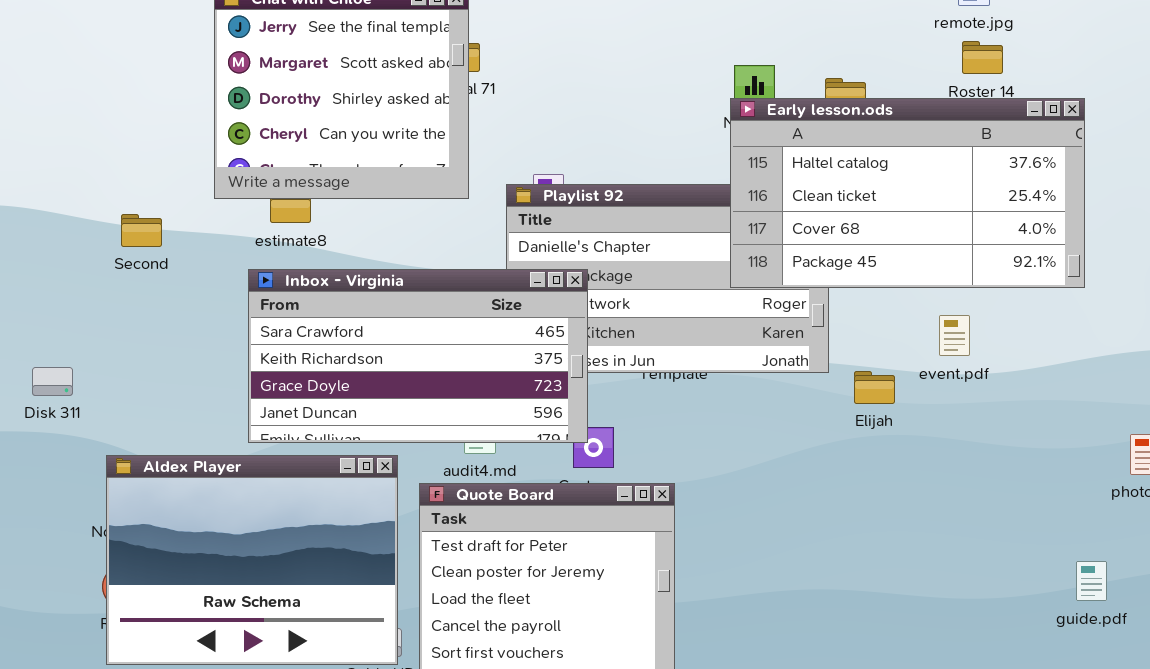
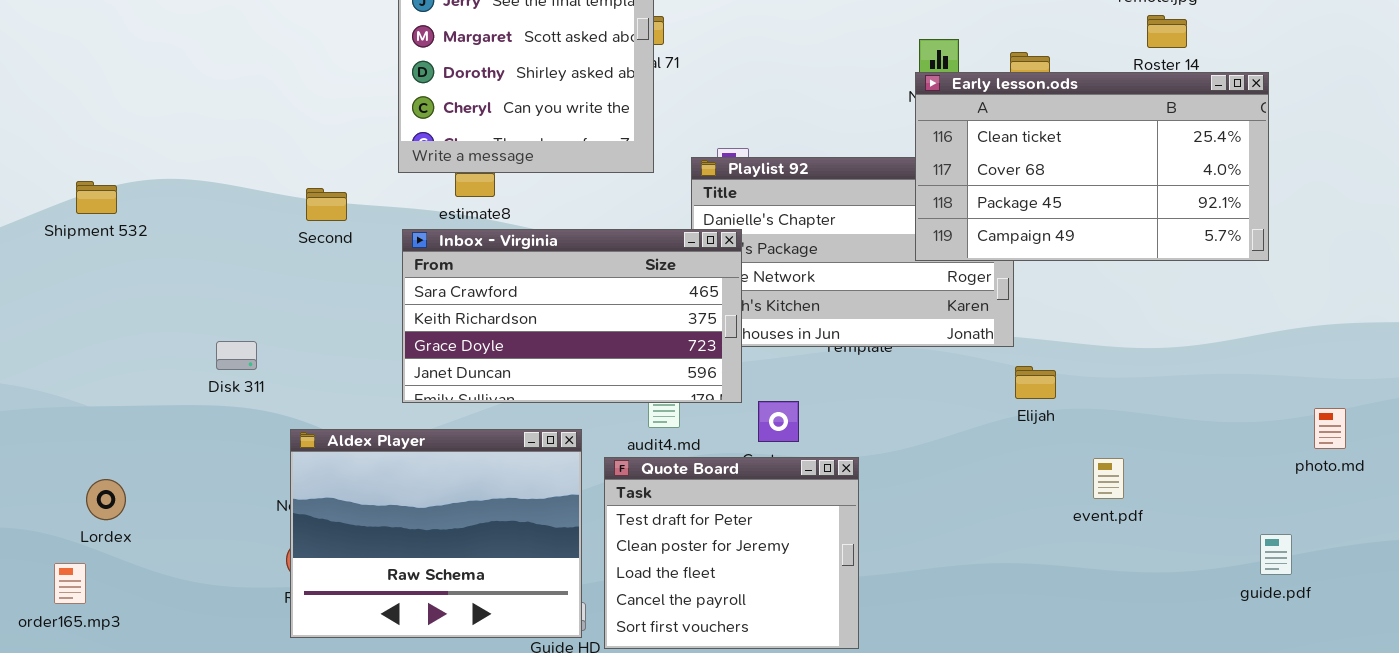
Early lesson.ods: [730,98,1085,288] -> [915,72,1269,261], scrolled down 1 row
Inbox - Virginia: [248,269,588,443] -> [402,229,742,403], moved
event.pdf: [939,315,970,356] -> [1093,458,1124,499], moved
Elijah: [854,371,895,404] -> [1015,366,1056,399], moved

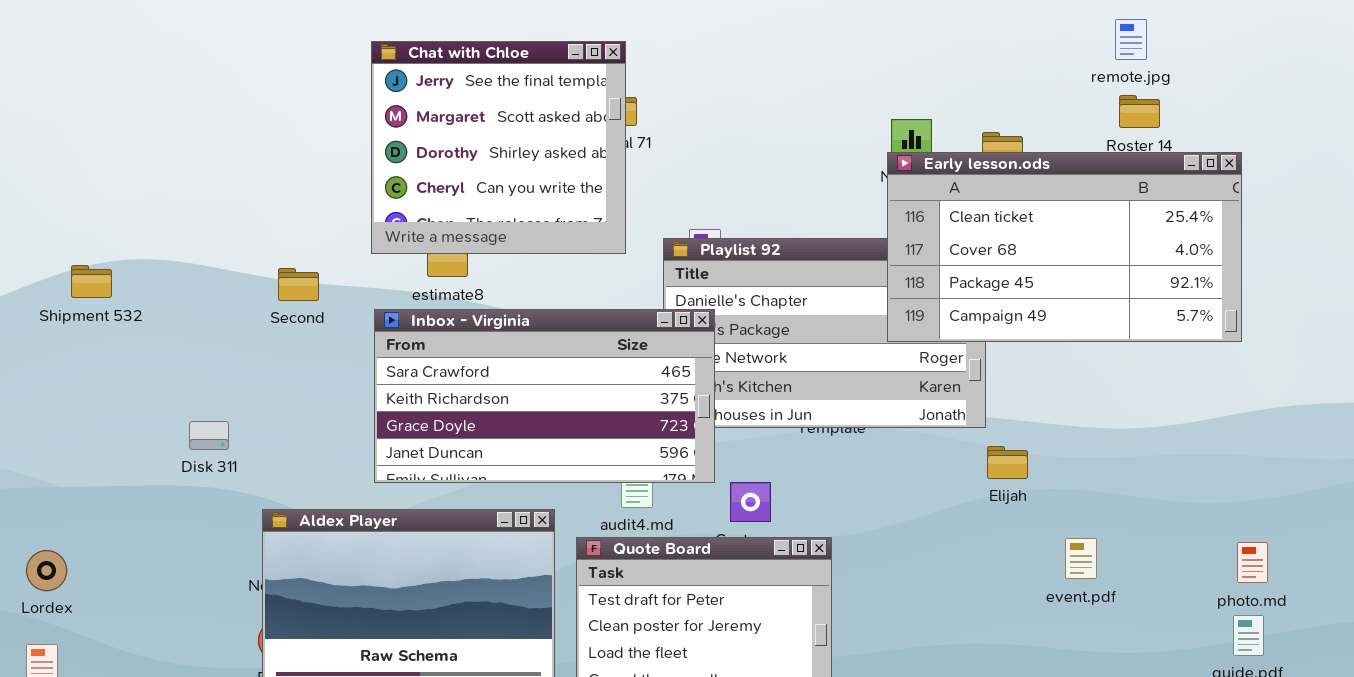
Shipment 532: [76,181,117,214] -> [71,265,112,298], moved
photo.md: [1314,408,1346,449] -> [1237,542,1268,583], moved
Lordex: [86,479,126,520] -> [26,550,67,591], moved

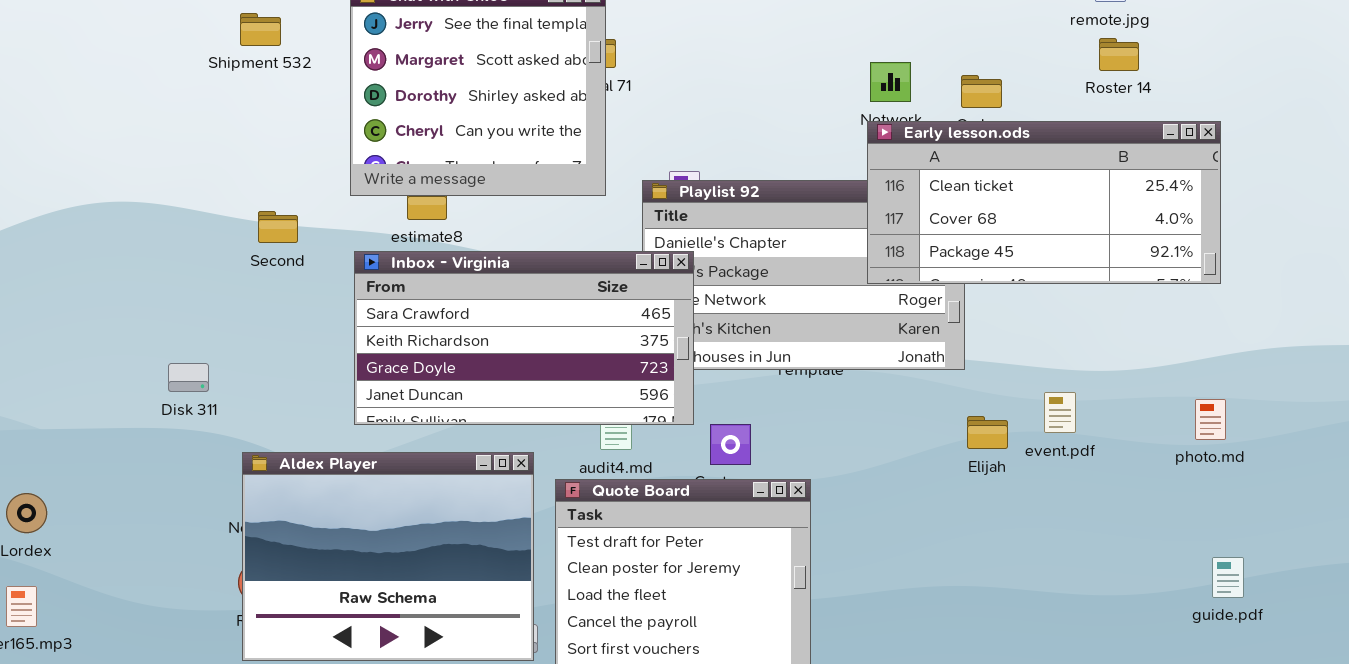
Early lesson.ods: [887,152,1242,342] -> [867,121,1221,284], resized
Shipment 532: [71,265,112,298] -> [240,13,281,46], moved
Elijah: [987,446,1028,479] -> [967,416,1008,449], moved
event.pdf: [1065,538,1097,579] -> [1044,392,1076,433], moved
photo.md: [1237,542,1268,583] -> [1195,399,1226,440], moved

